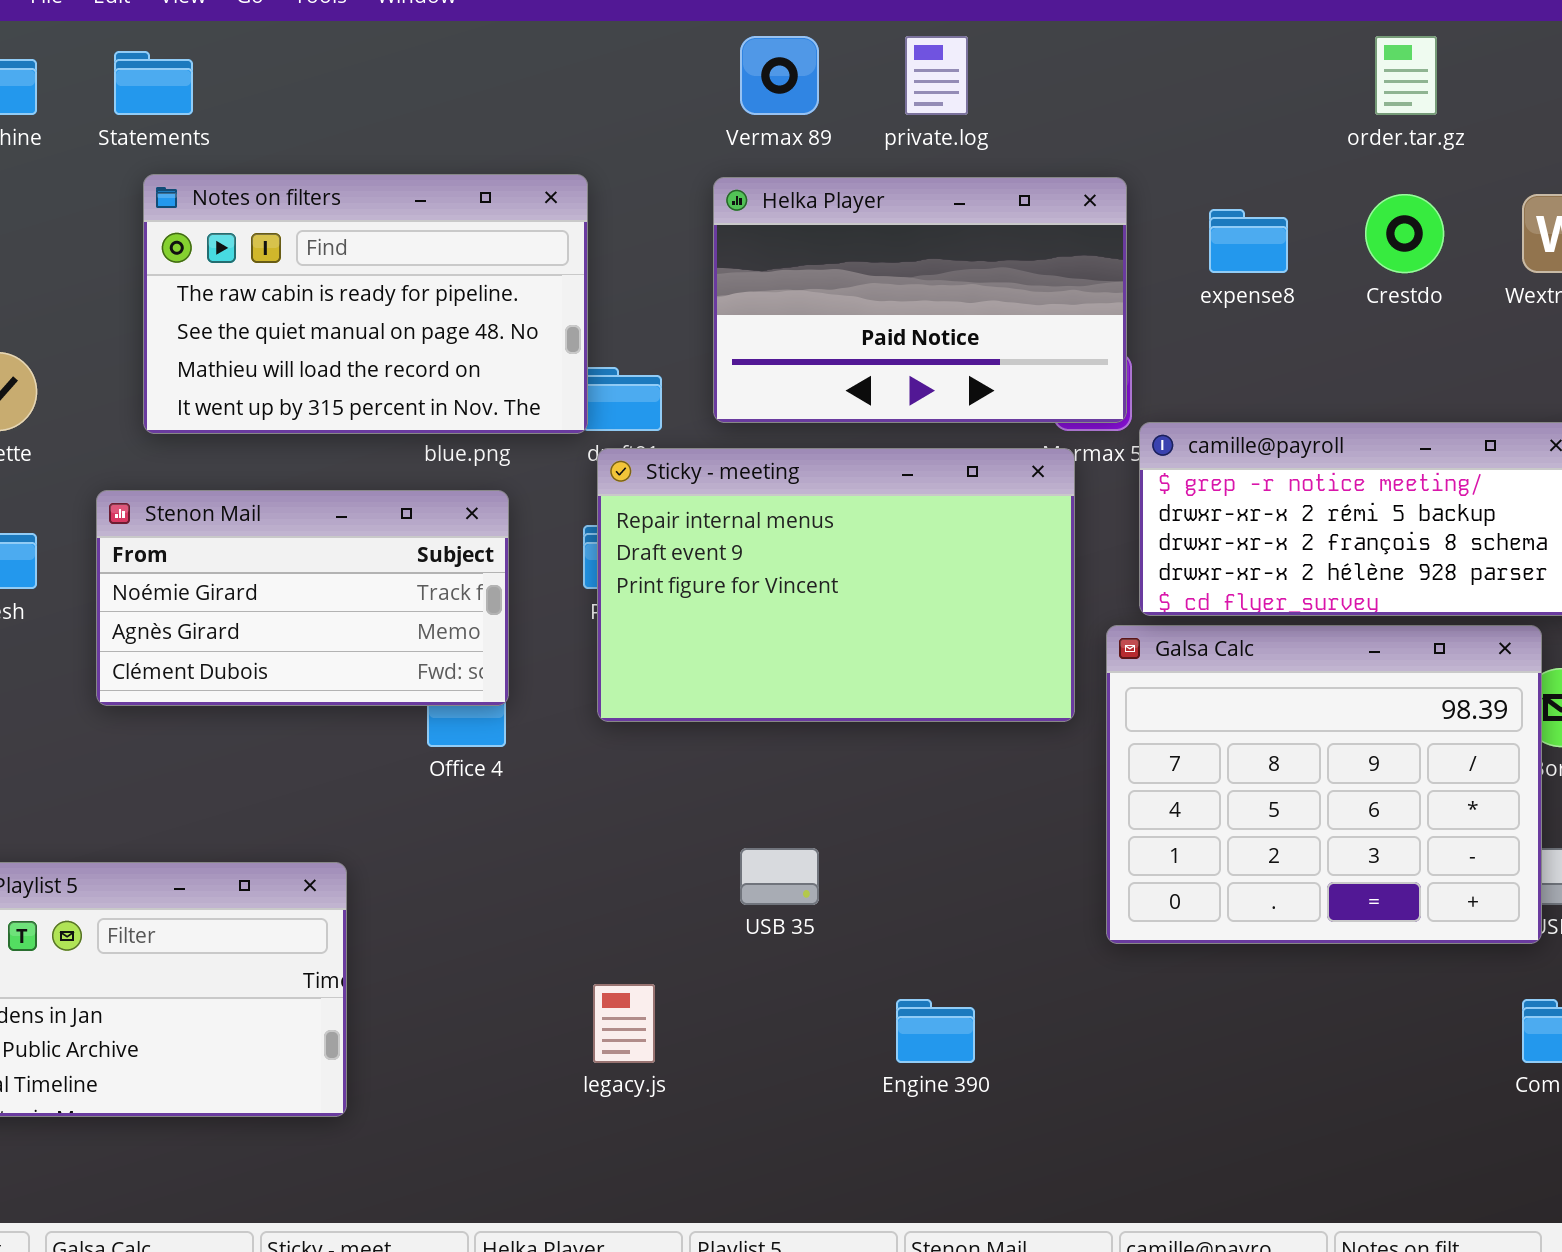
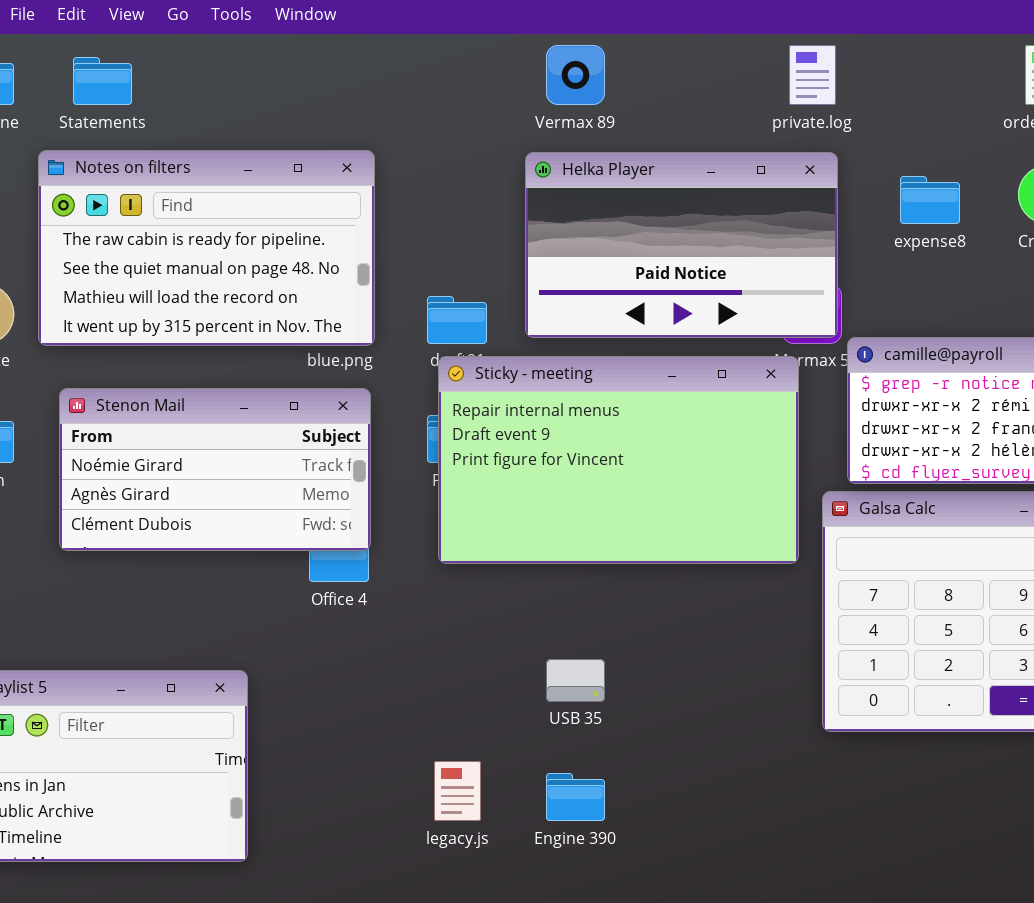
private.log: [905,36,968,115] -> [789,45,836,105], moved
Notes on filters: [143,174,588,434] -> [38,150,375,346], moved
Engine 390: [896,999,975,1063] -> [546,773,605,821], moved

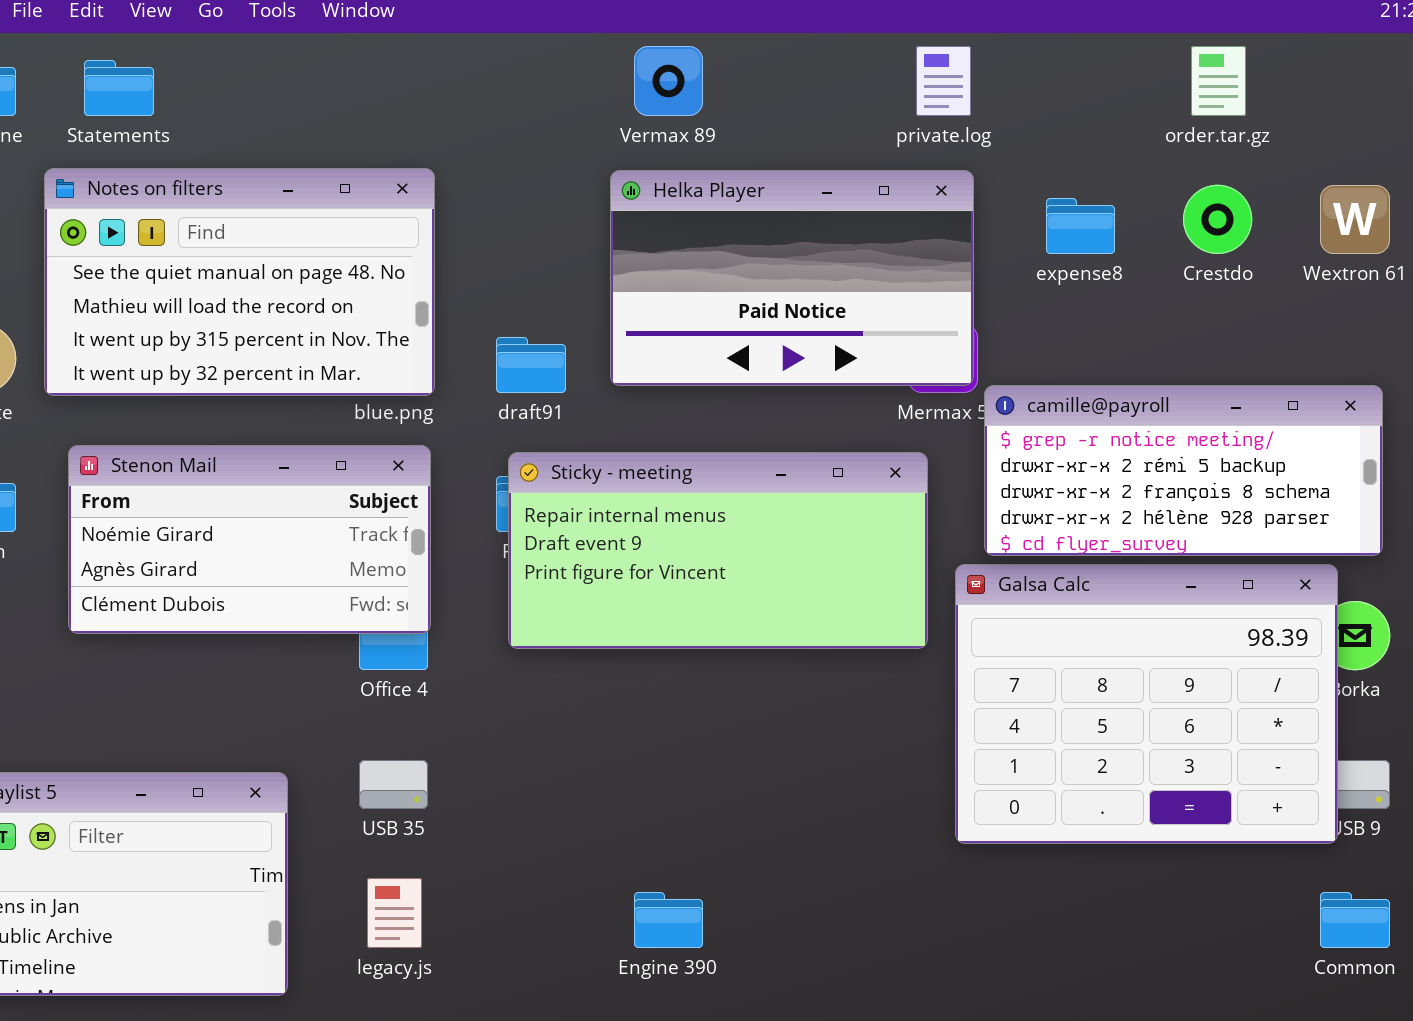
Notes on filters: [38,150,375,346] -> [44,168,435,396], scrolled down 1 row
Sticky - meeting: [438,356,799,564] -> [508,452,928,649], resized
USB 35: [546,659,605,702] -> [359,760,428,809], moved
legacy.js: [434,761,481,821] -> [367,878,422,948], moved

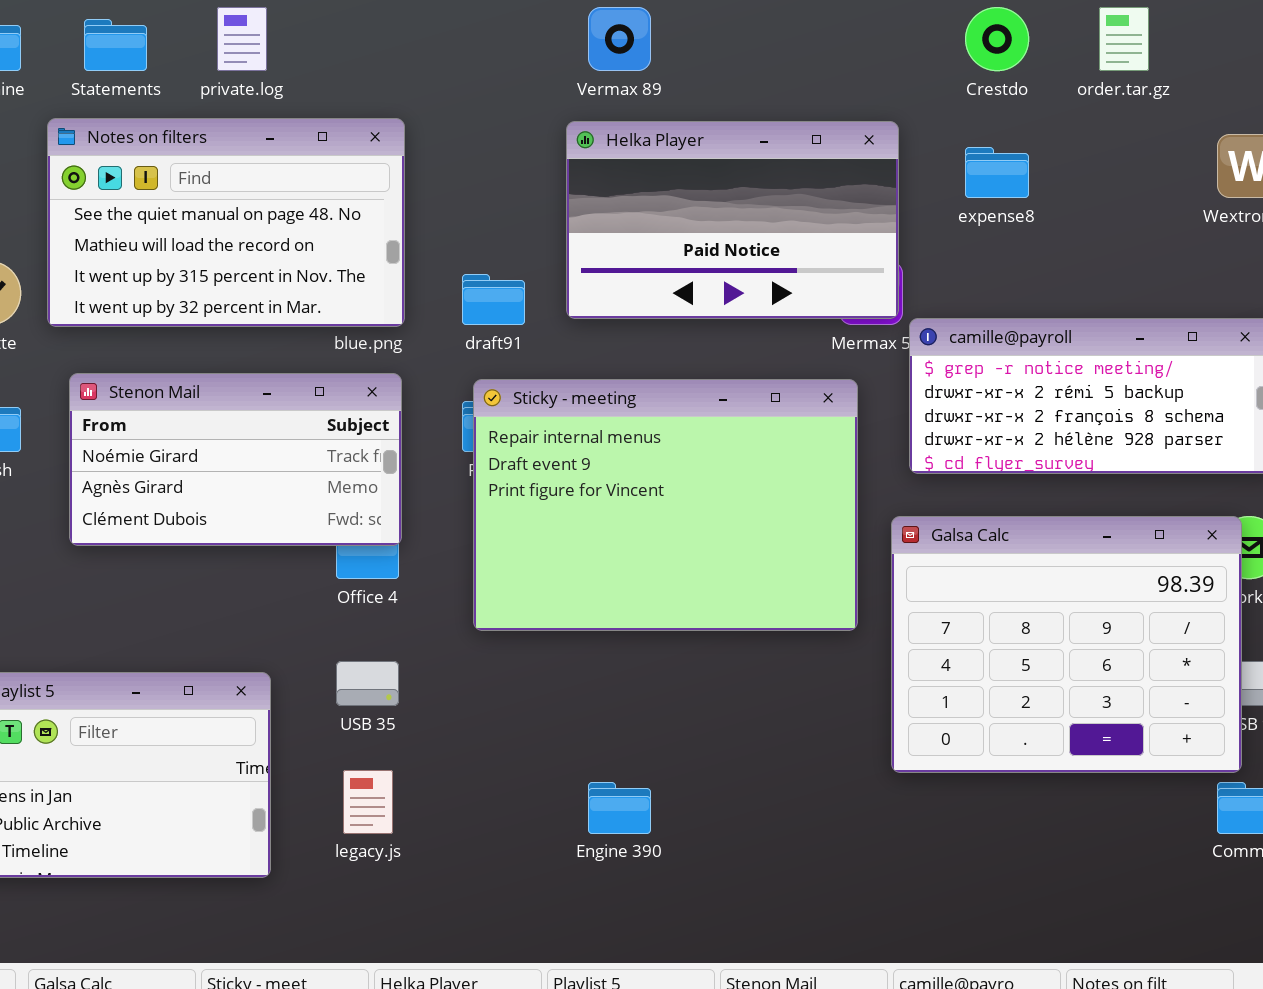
private.log: [916,46,971,116] -> [217,7,267,71], moved
Crestdo: [1183,185,1252,254] -> [965,7,1029,71], moved
Sticky - meeting: [508,452,928,649] -> [473,379,858,631], resized
Galsa Calc: [955,564,1338,844] -> [891,516,1242,773], moved

